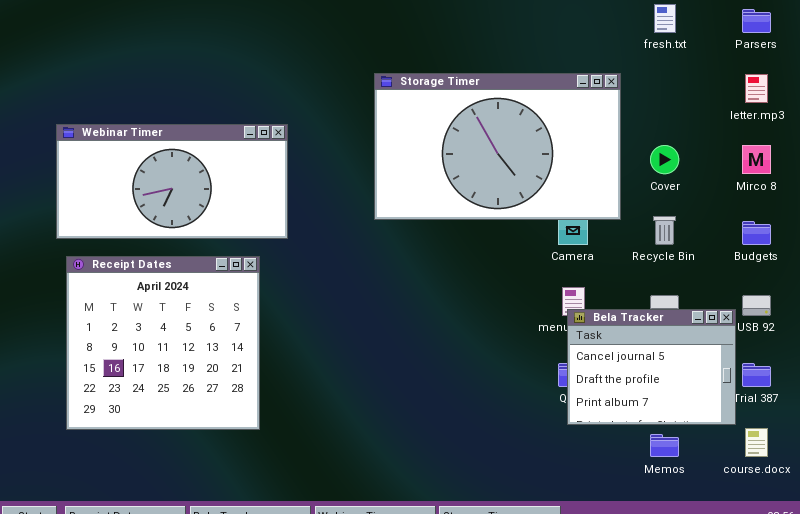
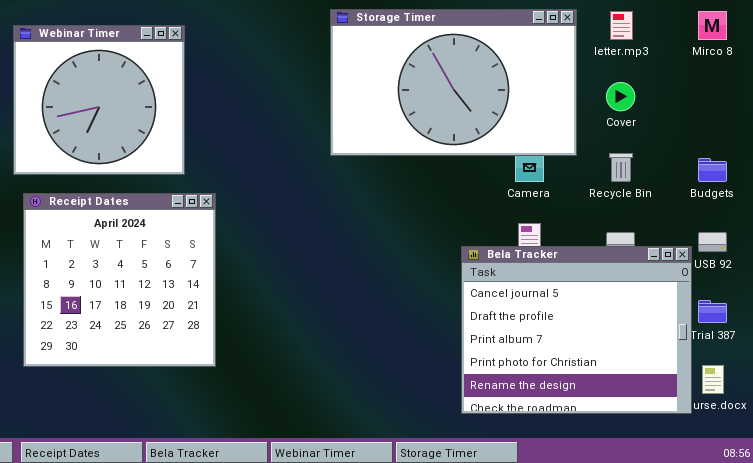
letter.mp3: [745,74,768,103] -> [610,11,633,40], moved
Webinar Timer: [56,124,288,239] -> [13,25,185,175], resized
Mirco 8: [742,145,771,174] -> [698,11,727,40], moved
Bela Tracker: [567,309,736,425] -> [461,246,692,414], resized

